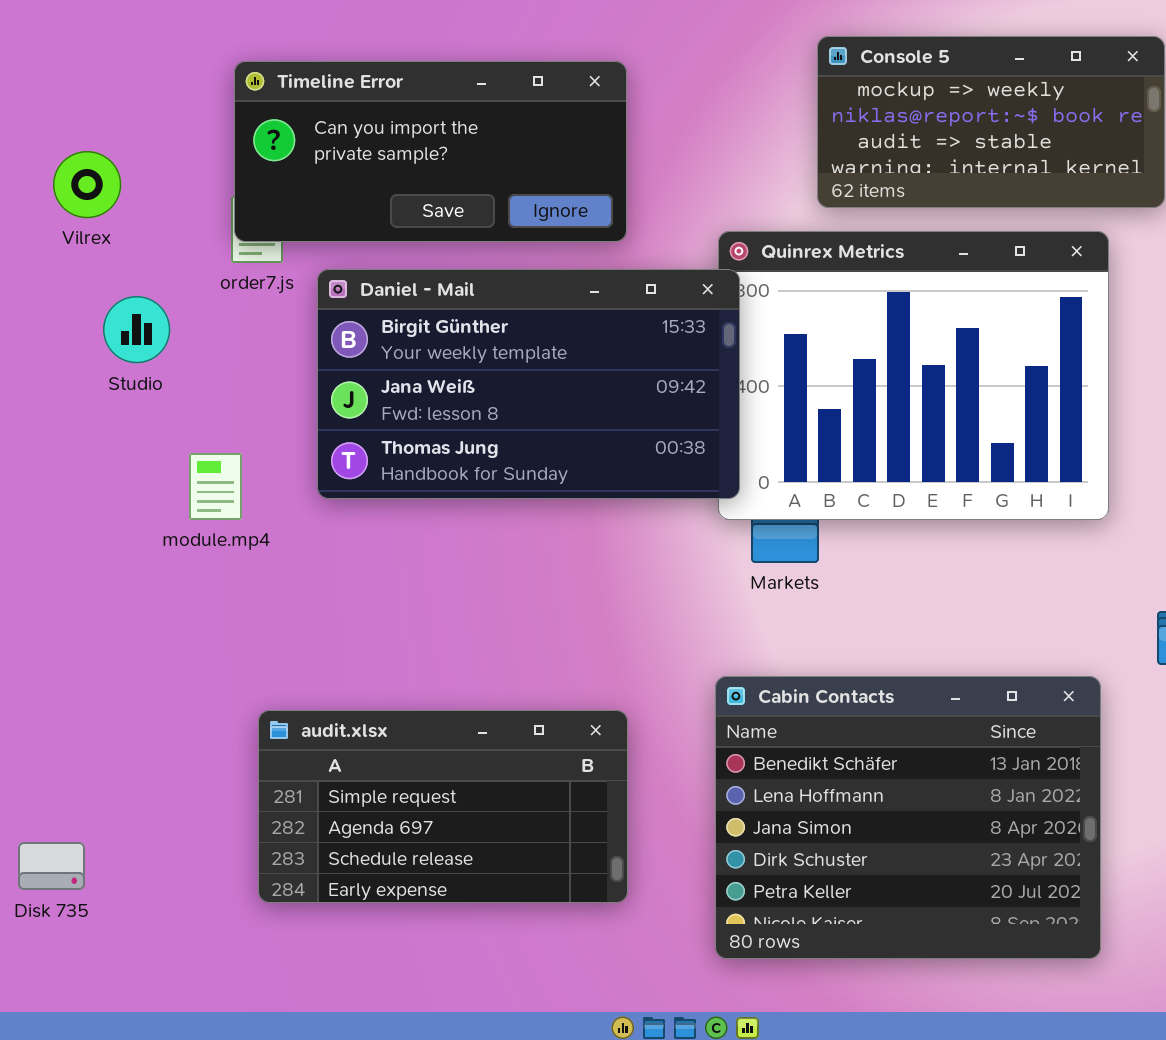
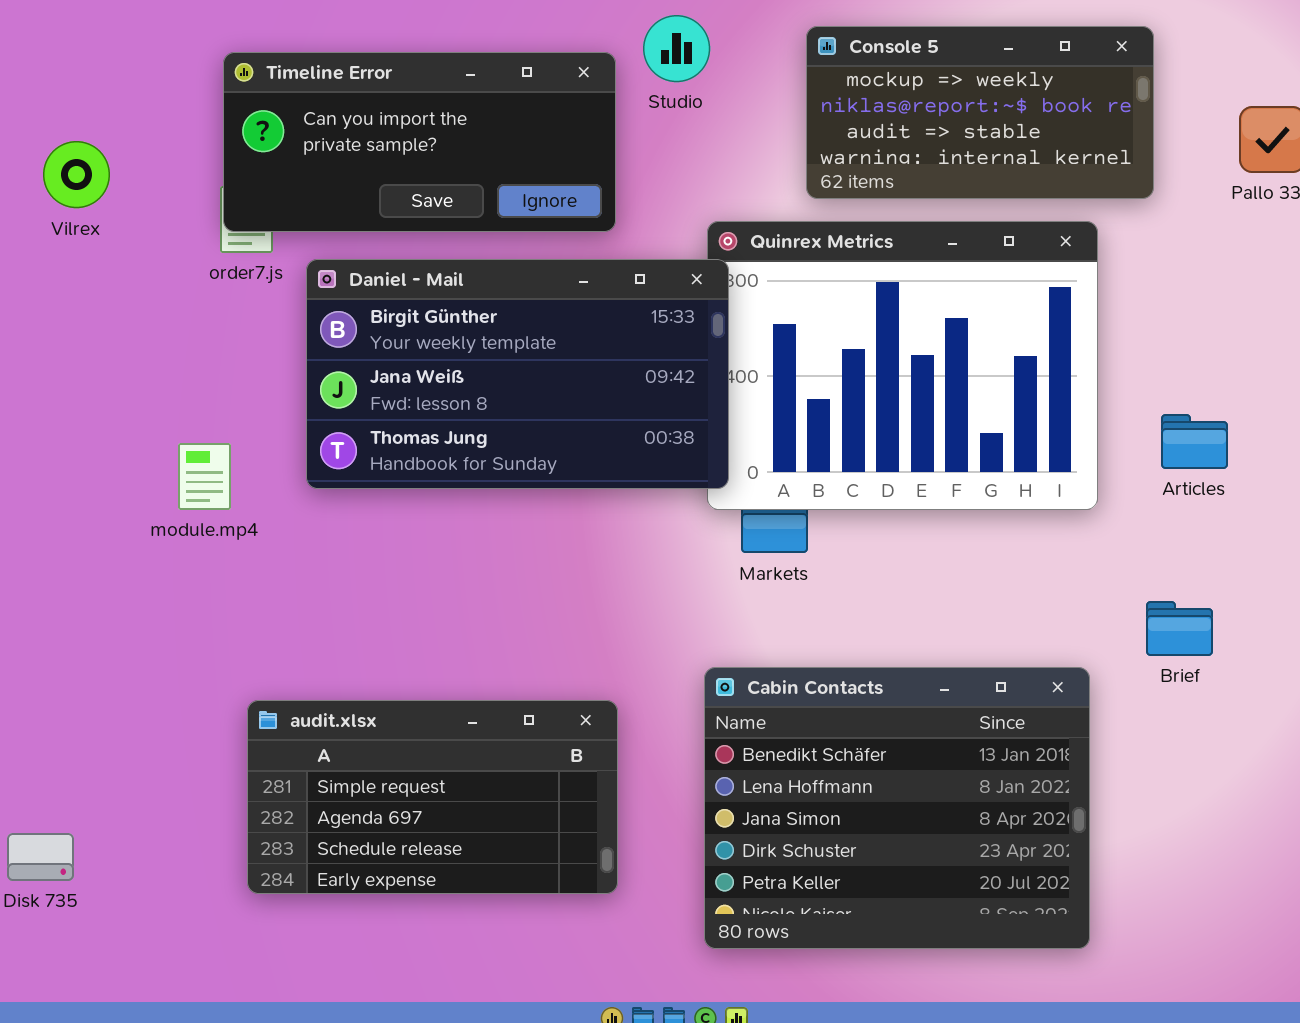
Studio: [103,296,170,363] -> [643,15,710,82], moved

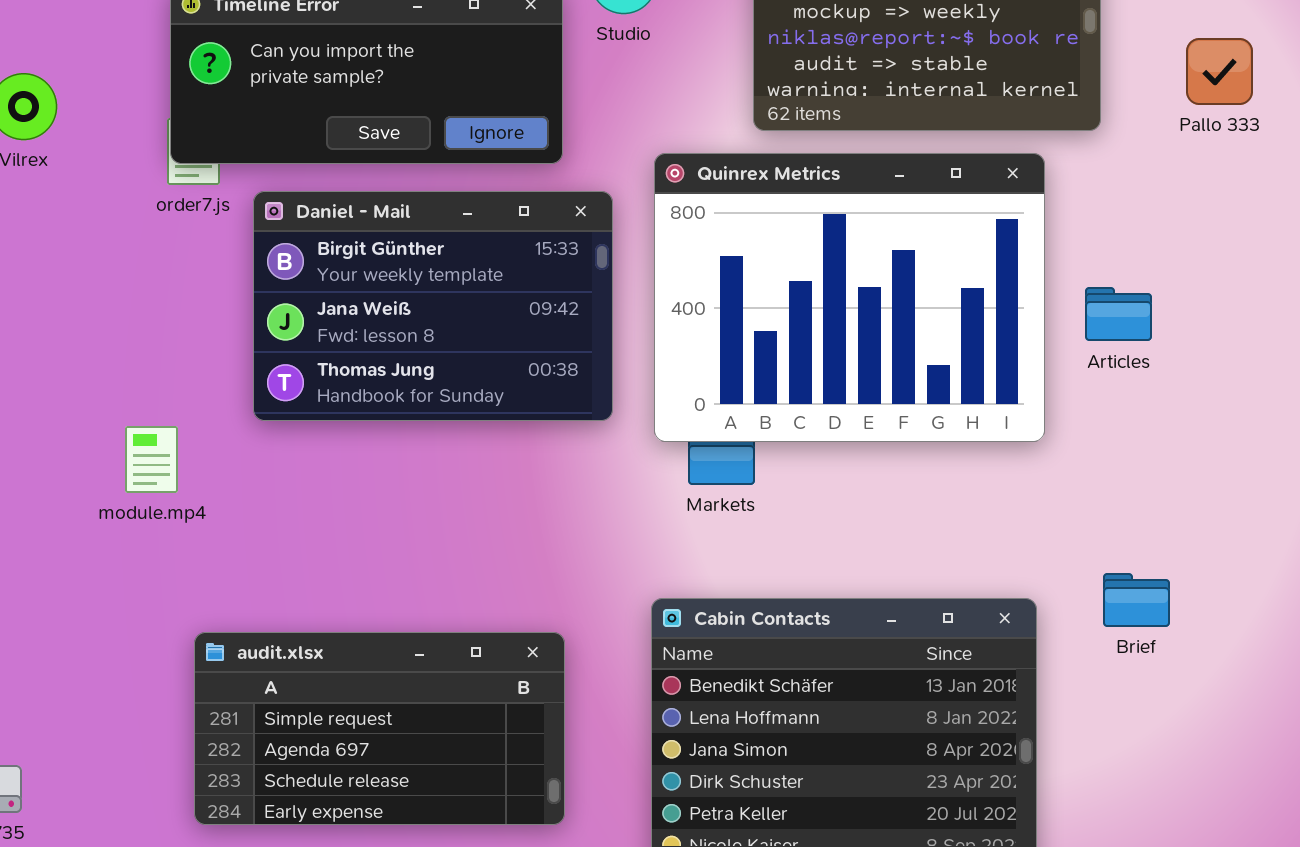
Daniel - Mail: [306,259,729,489] -> [253,191,613,421], resized
Articles: [1161,414,1228,469] -> [1085,287,1152,341], moved
module.mp4: [178,443,231,510] -> [125,426,178,493], moved
Brief: [1146,601,1213,656] -> [1103,573,1170,627], moved

